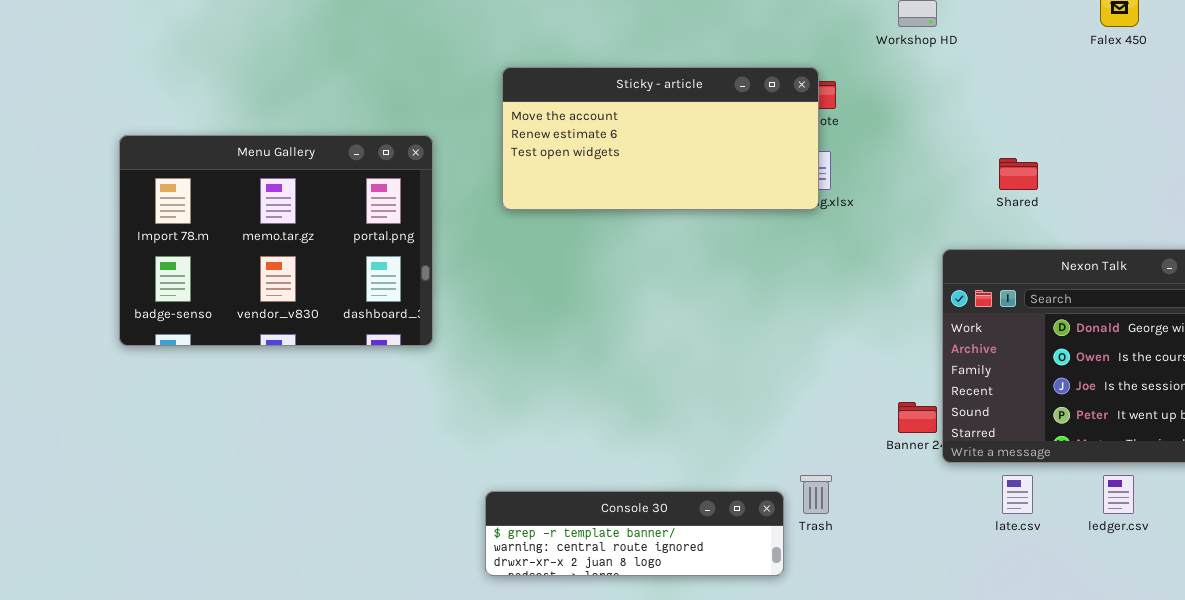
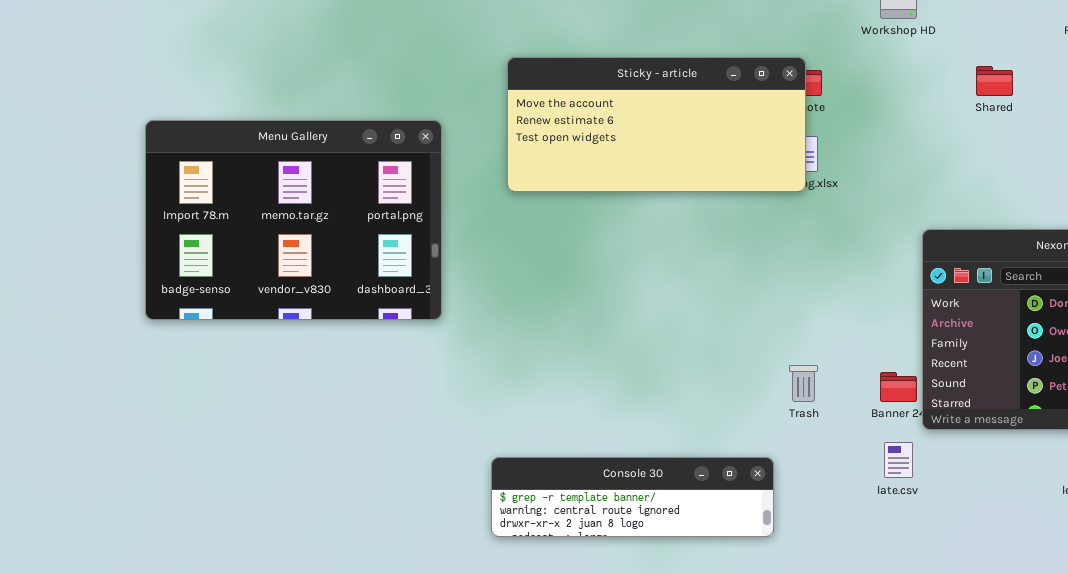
Shared: [999,158,1038,190] -> [976,66,1013,96], moved
Trash: [800,475,832,514] -> [789,365,818,402], moved
late.csv: [1002,475,1033,514] -> [884,442,913,478], moved

